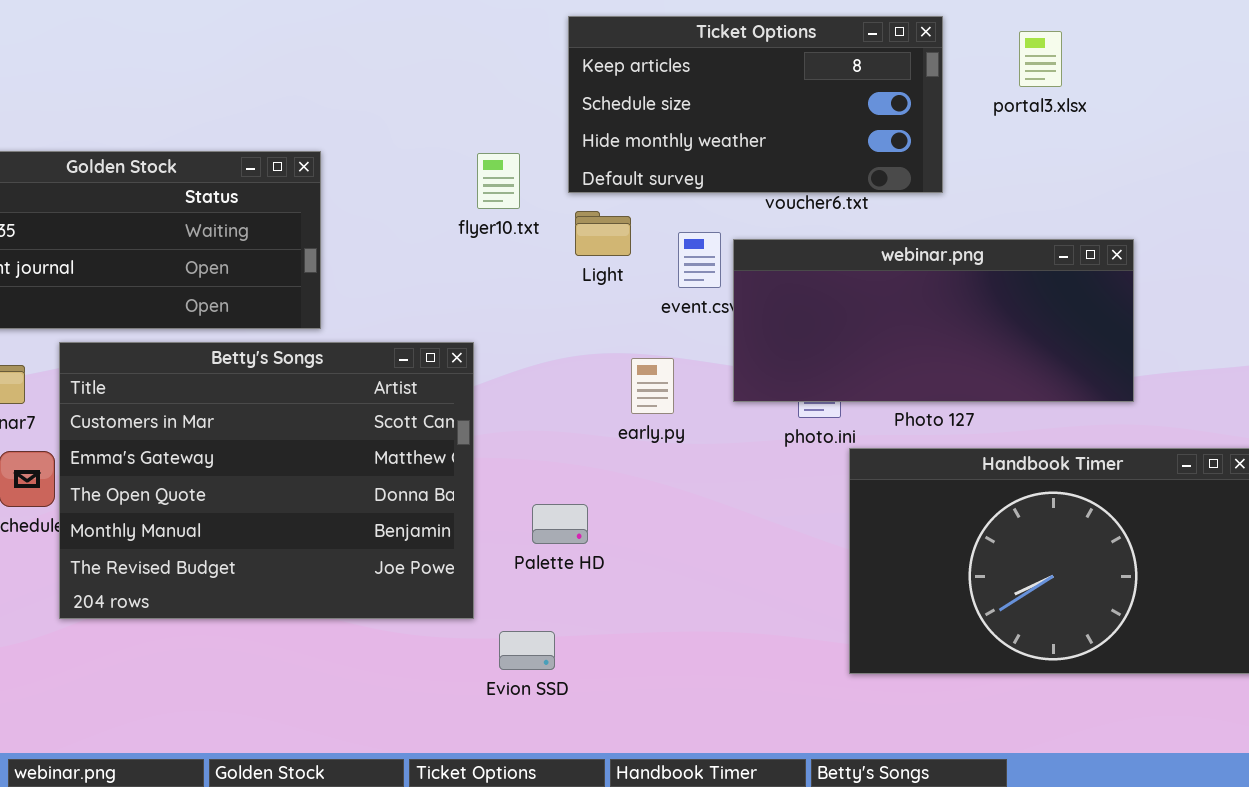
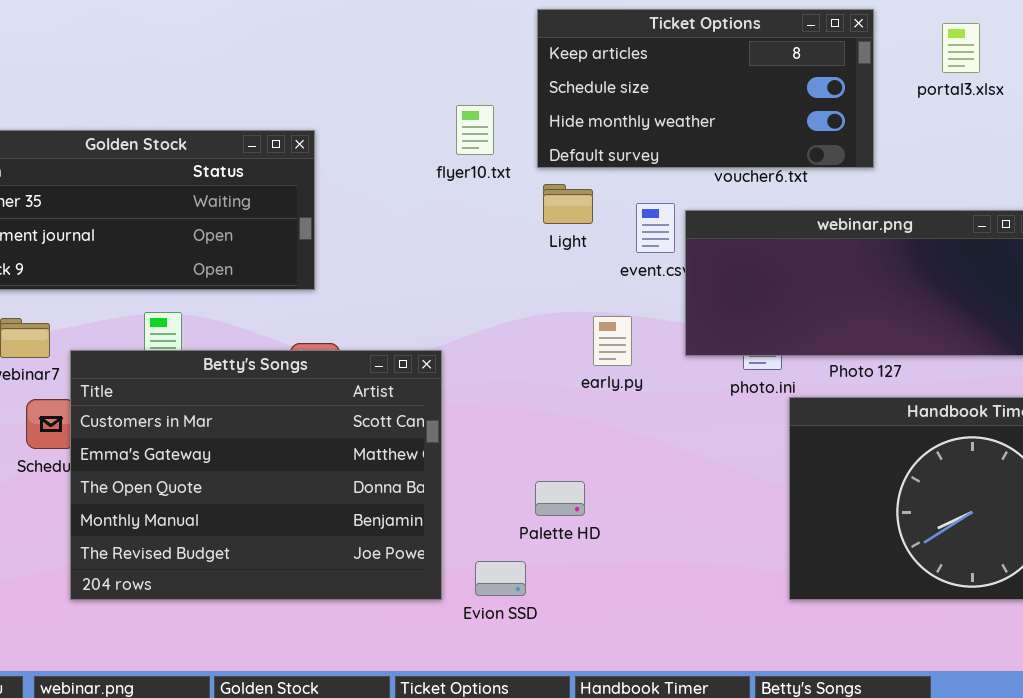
flyer10.txt: [477,153,520,209] -> [456,105,494,155], moved
Betty's Songs: [59,342,474,619] -> [70,350,442,600], moved
Palette HD: [532,504,588,544] -> [535,481,585,516], moved

